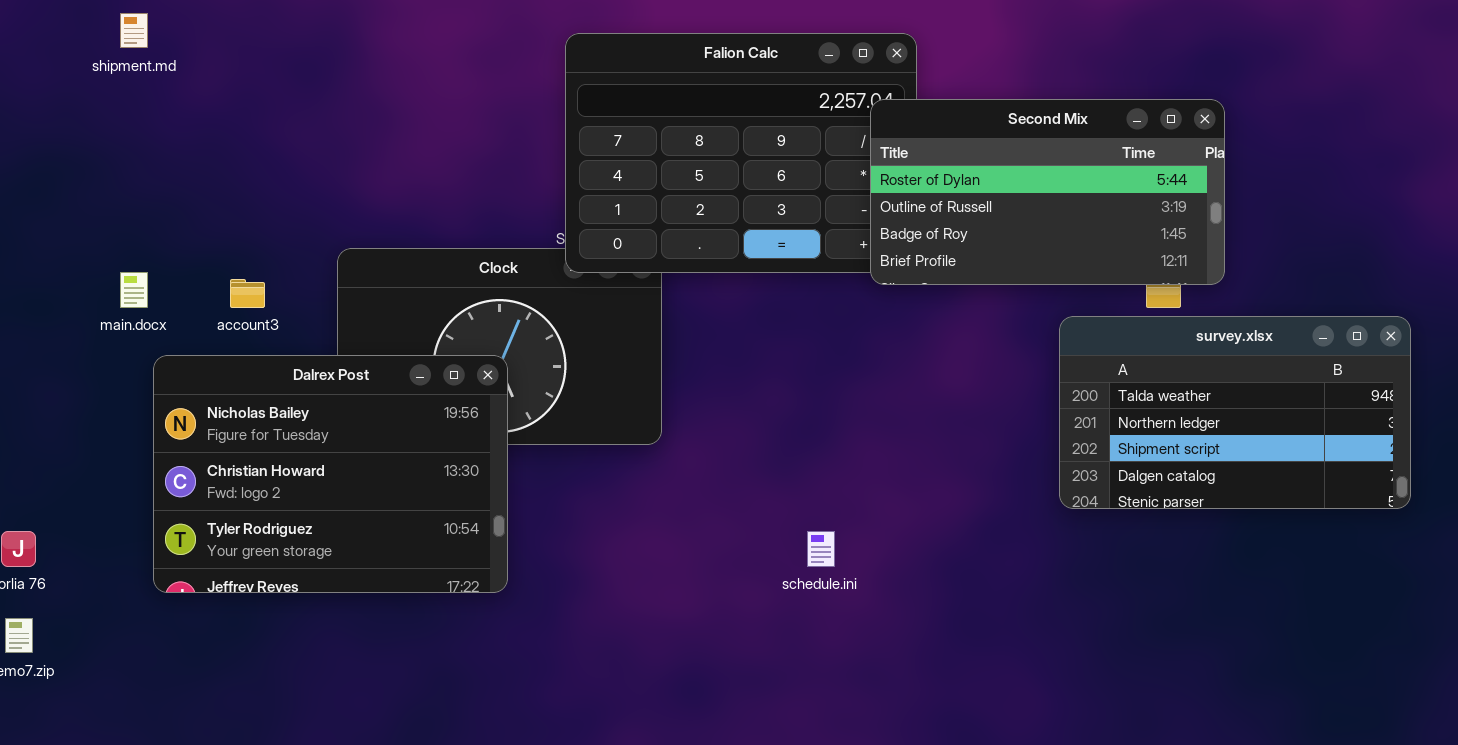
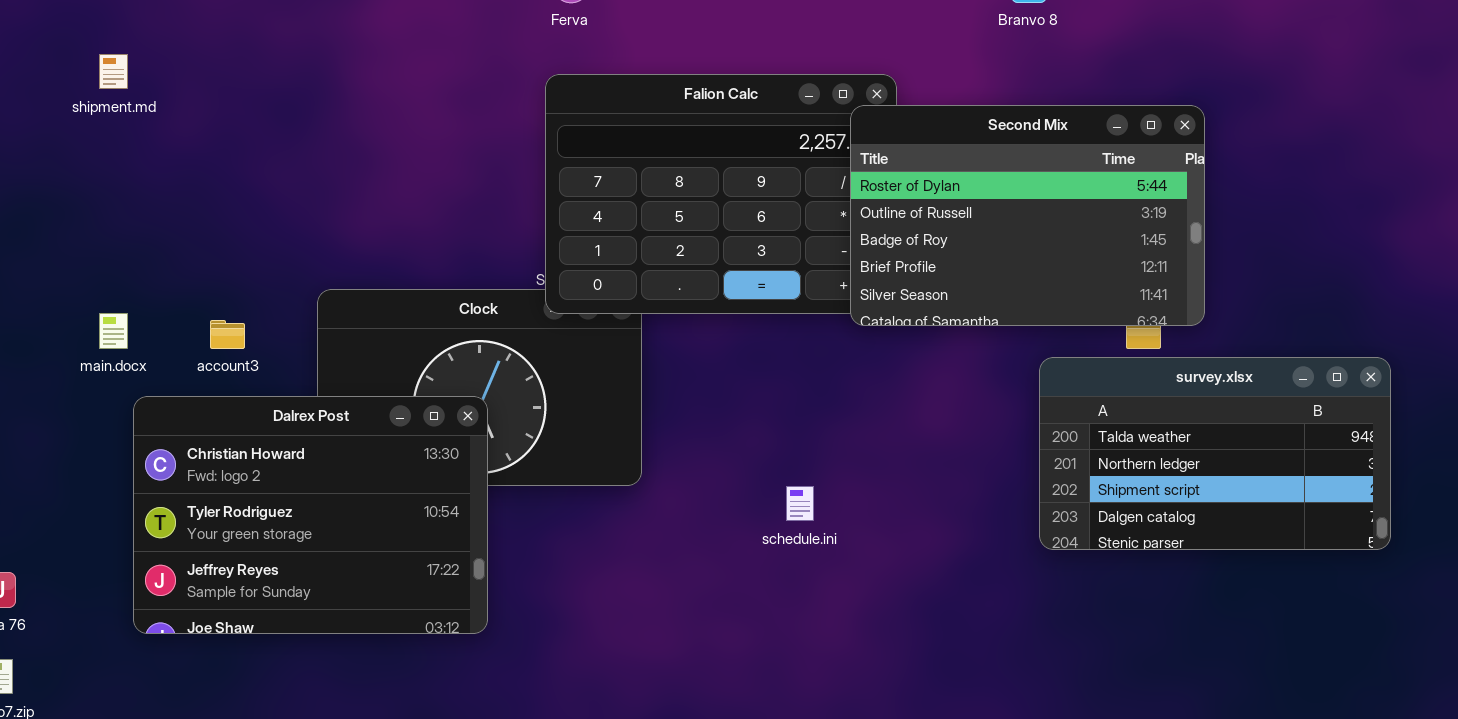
Second Mix: [870,99,1225,285] -> [850,105,1205,326], resized
Dalrex Post: [153,355,508,593] -> [133,396,488,634], scrolled down 1 row
schedule.ini: [807,531,835,567] -> [786,486,814,521], moved

